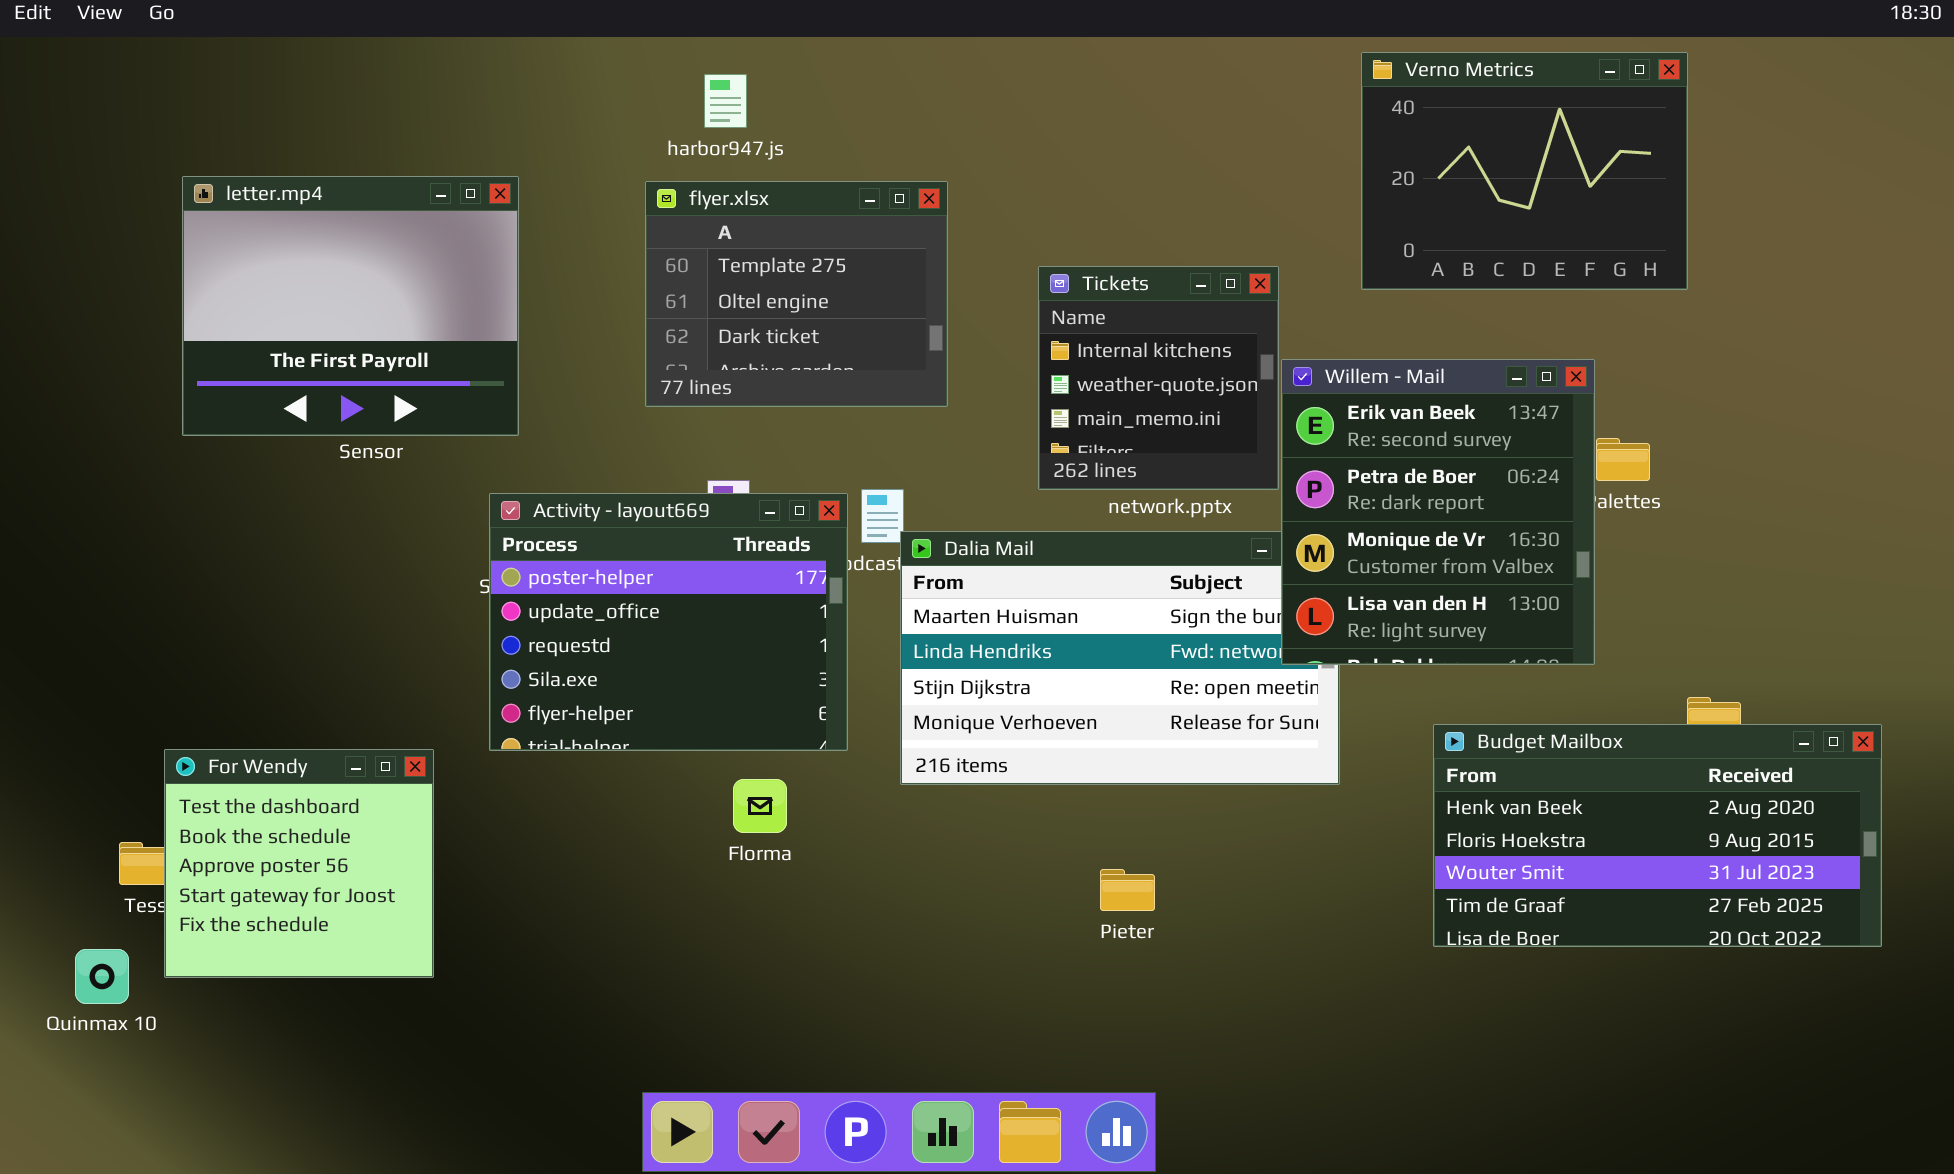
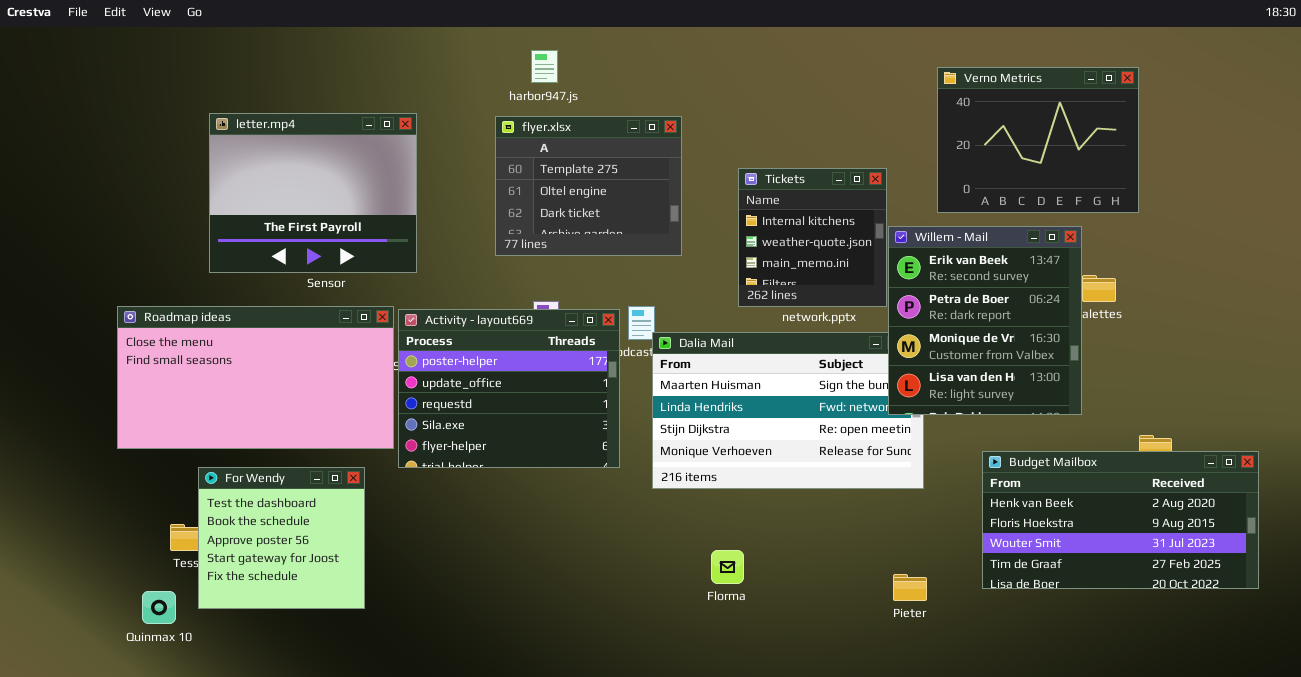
Verno Metrics: [1361,52,1688,290] -> [937,67,1139,213], moved
Roadmap ideas: none -> [117,306,394,449], opened
Florma: [733,779,787,833] -> [711,550,744,584], moved
Pieter: [1100,869,1155,911] -> [893,574,927,601], moved

